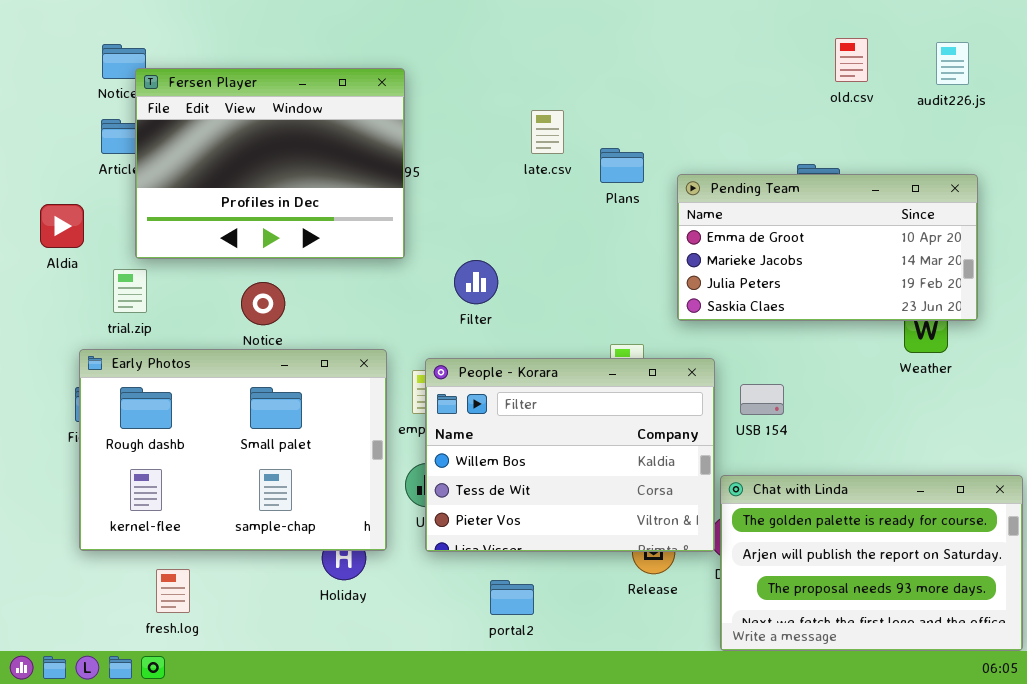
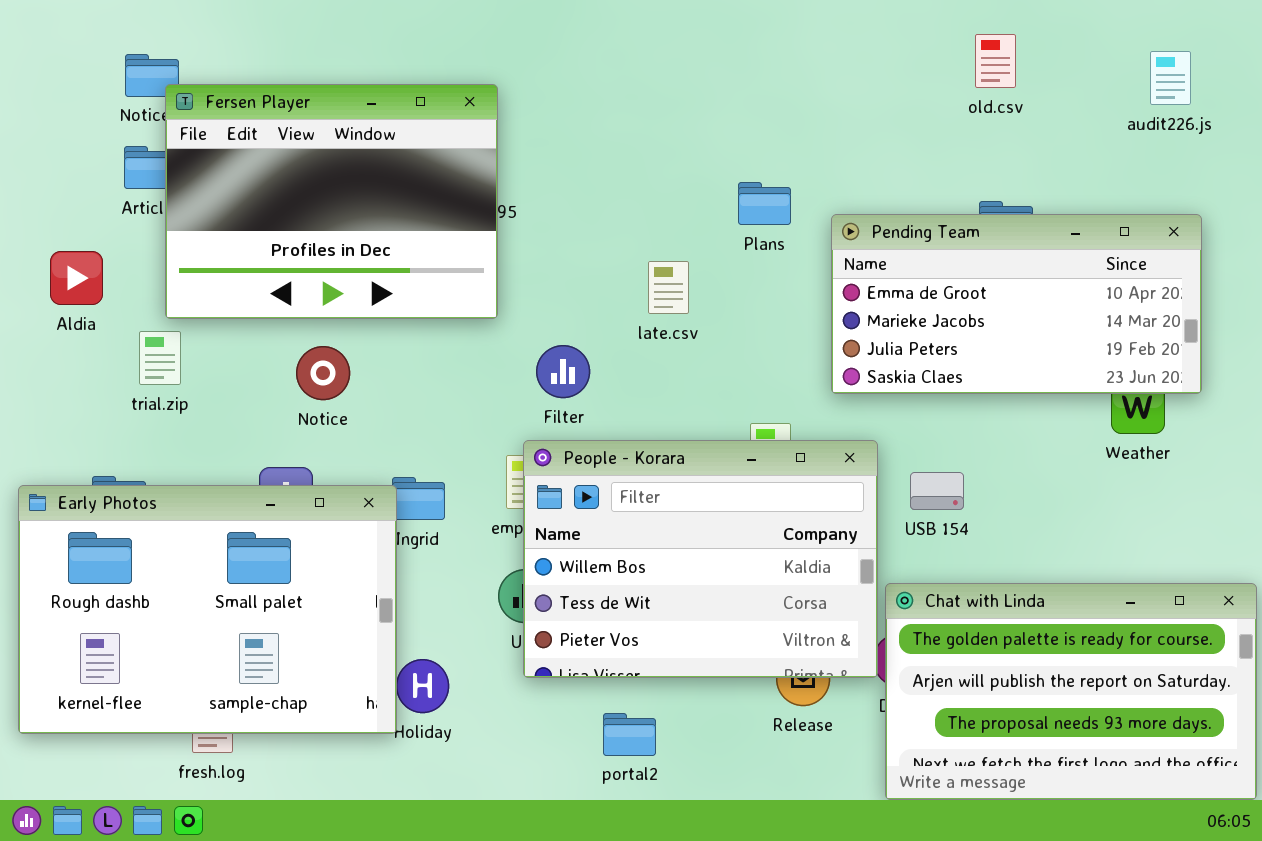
old.csv: [835,38,868,82] -> [975,34,1016,88], moved
late.csv: [531,110,564,154] -> [648,261,689,314], moved
Filter: [454,260,498,304] -> [536,345,590,398], moved
Early Photos: [79,349,387,551] -> [18,485,397,734], moved

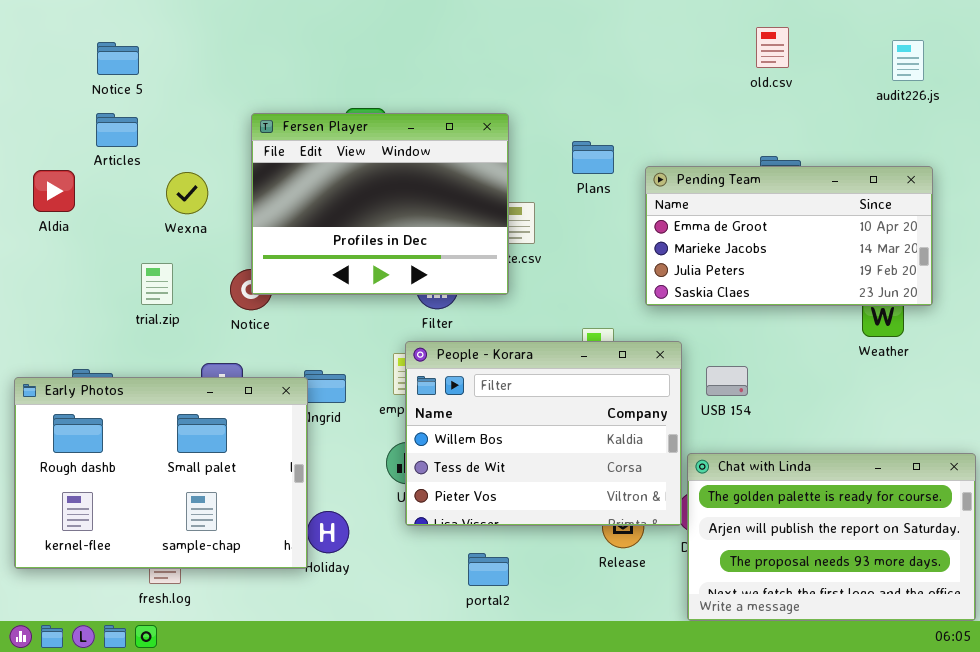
Fersen Player: [165,84,498,319] -> [251,113,509,295], moved
Aldia: [50,251,103,305] -> [33,170,75,212], moved
trial.zip: [139,331,181,385] -> [141,263,173,305], moved

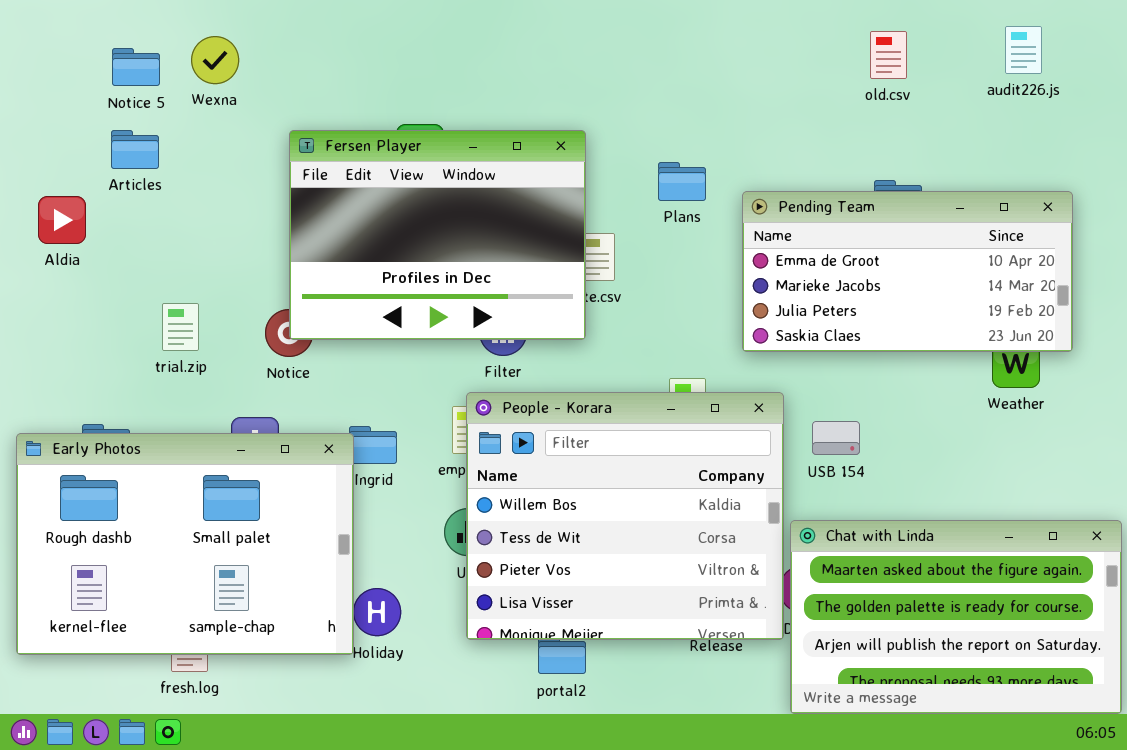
audit226.js: [892,40,924,81] -> [1005,26,1042,74], moved
Wexna: [166,172,208,214] -> [191,36,239,84], moved
People - Korara: [405,341,682,526] -> [466,392,784,640], resized
Chat with Linda: [687,453,976,621] -> [790,520,1122,714], scrolled up 1 row

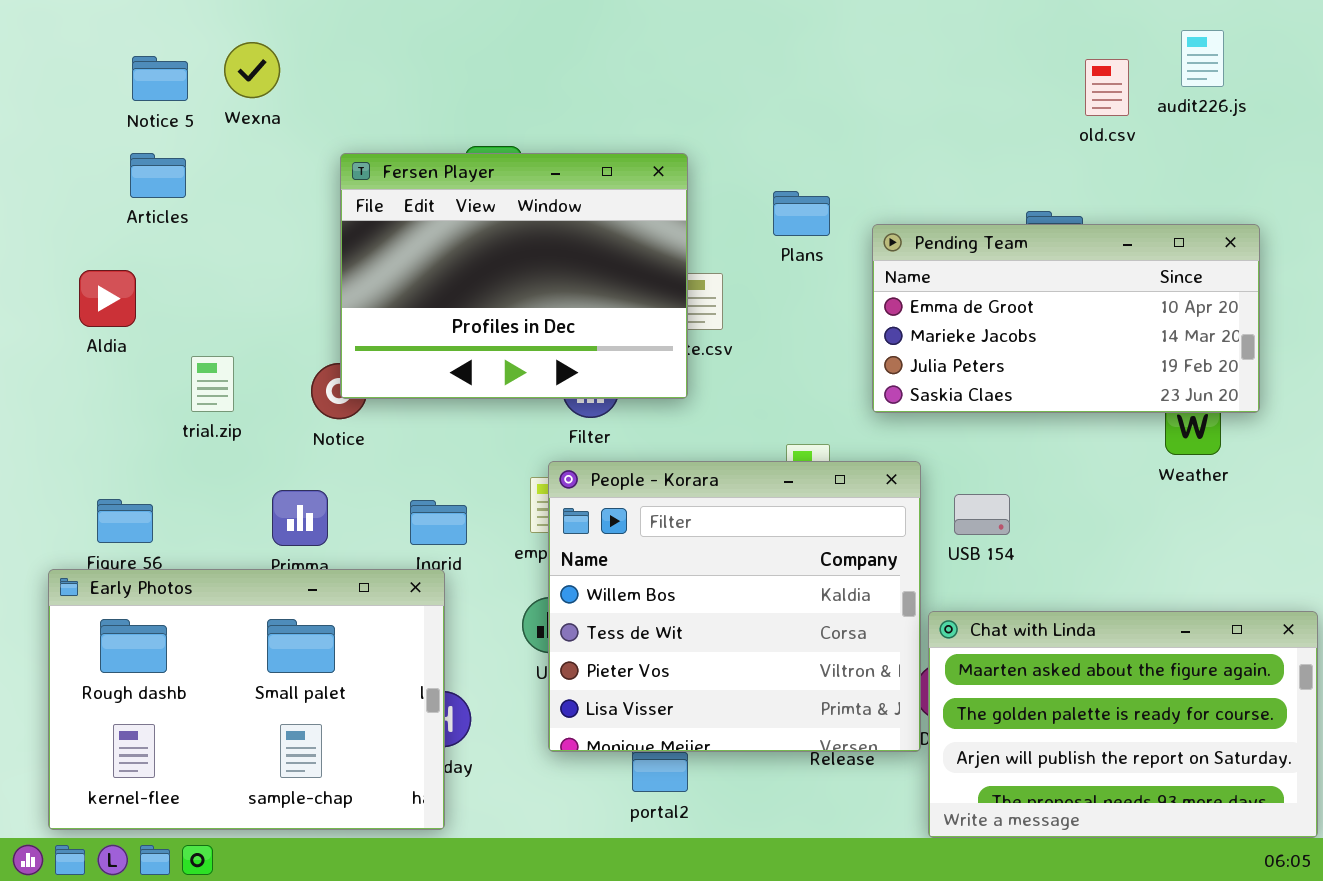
old.csv: [870,31,907,79] -> [1085,59,1129,116], moved
Aldia: [38,196,86,244] -> [79,270,136,327], moved
Early Photos: [16,433,354,655] -> [48,569,445,830], moved

